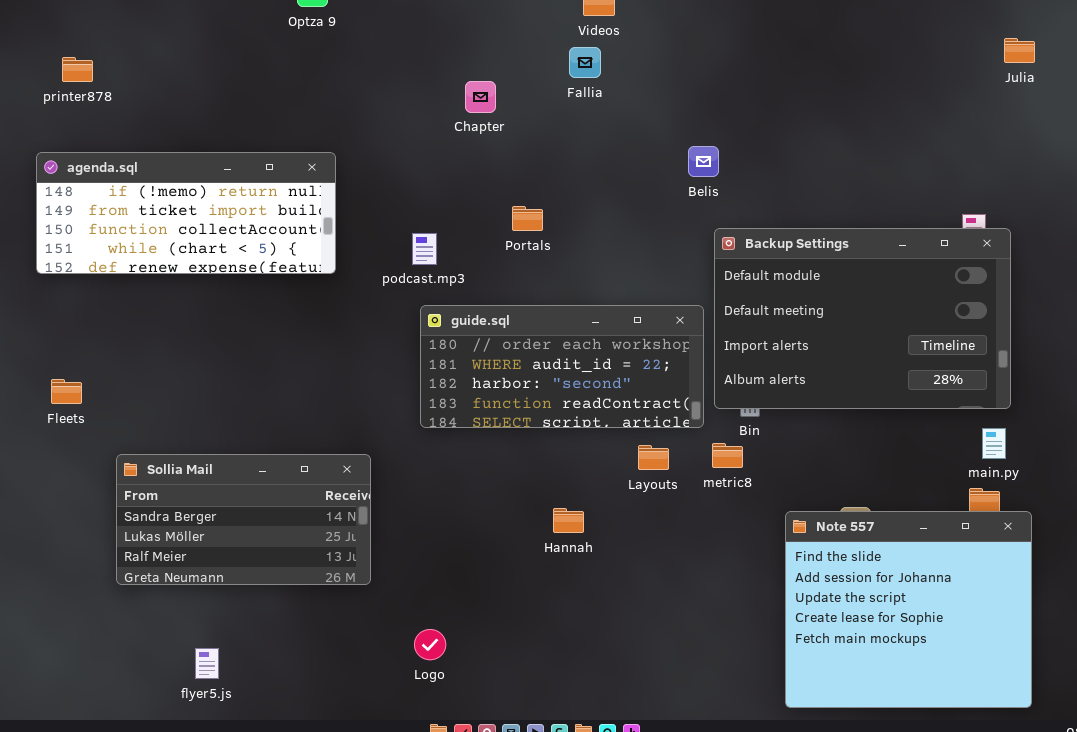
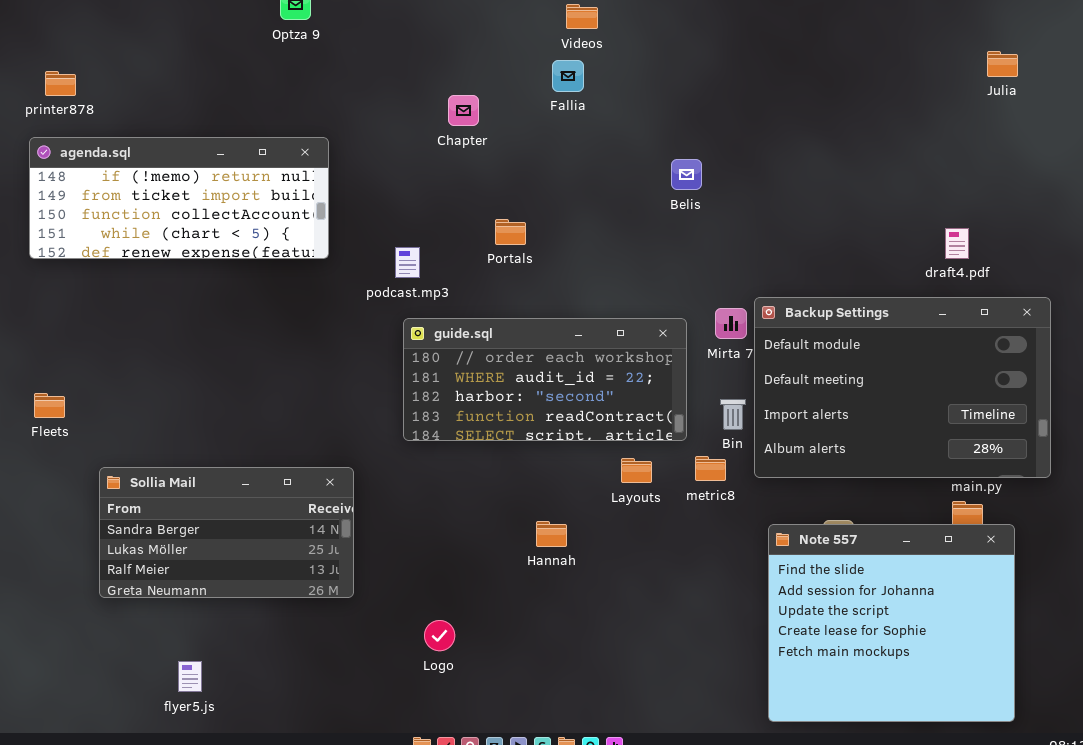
agenda.sql: [36,152,336,274] -> [29,137,329,259], moved
Backup Settings: [714,228,1011,409] -> [754,297,1051,478], moved
Logo: [414,629,446,660] -> [424,620,455,651], moved

